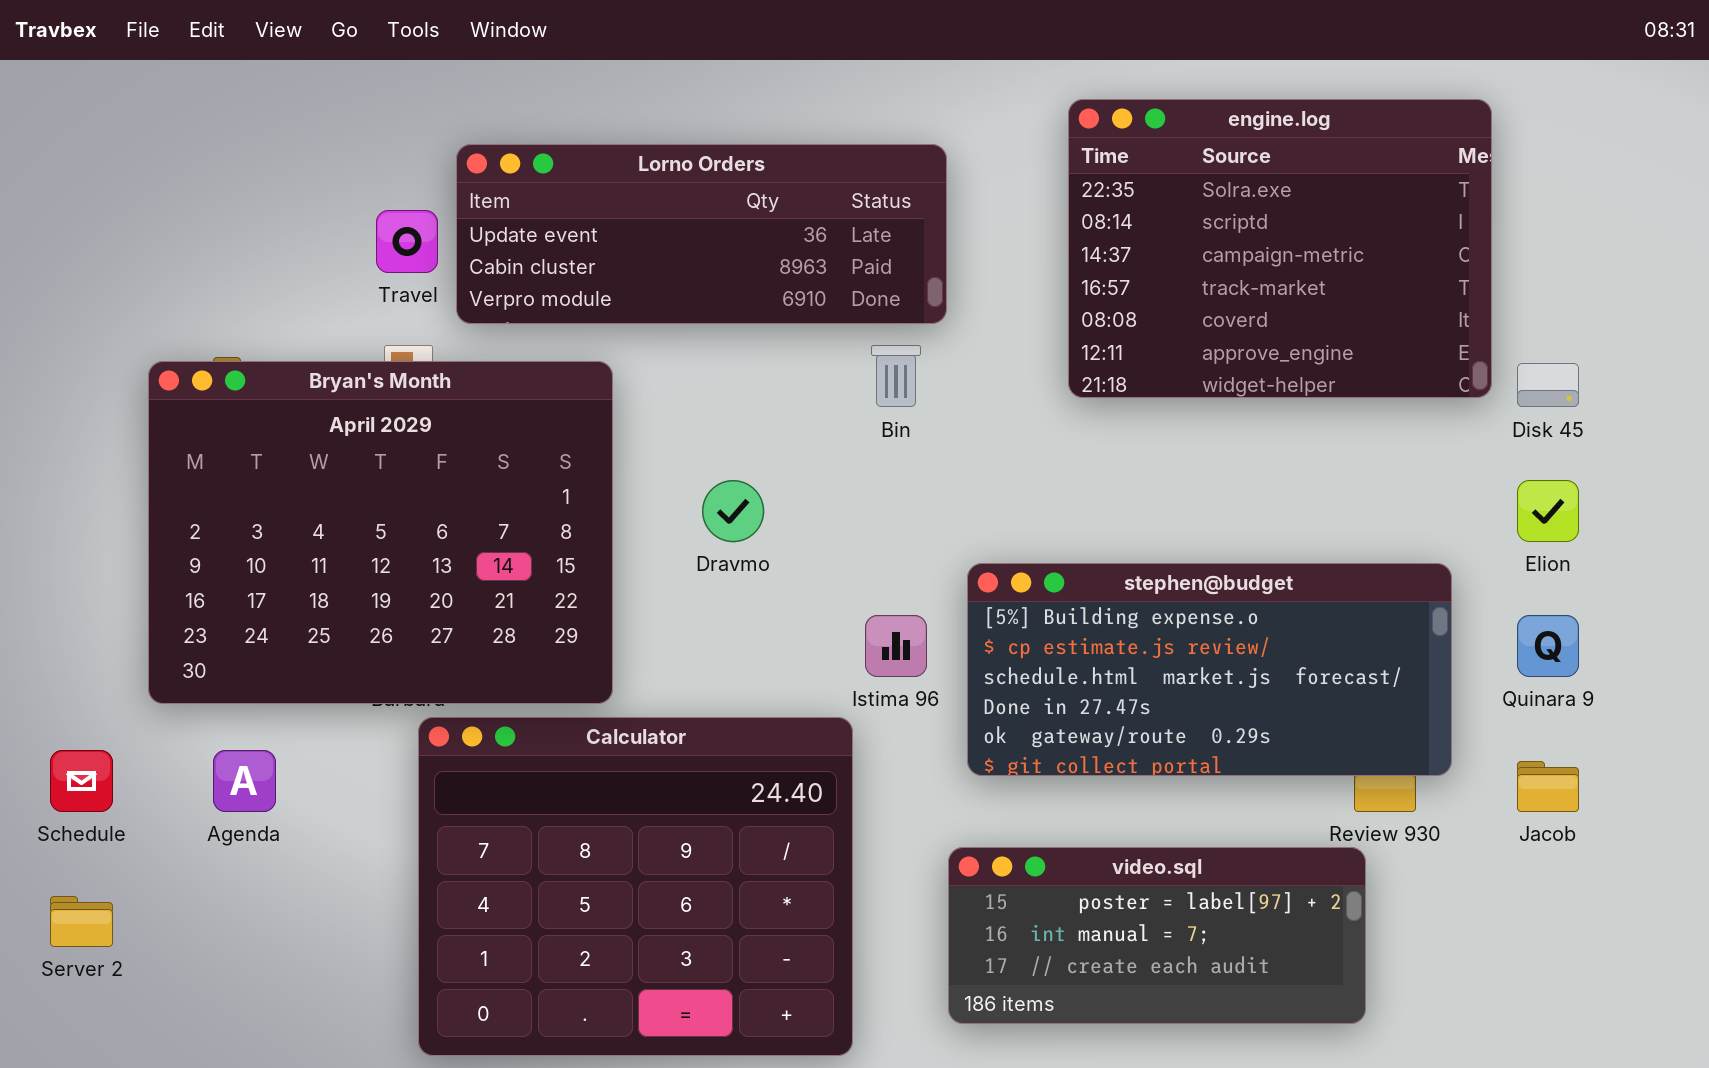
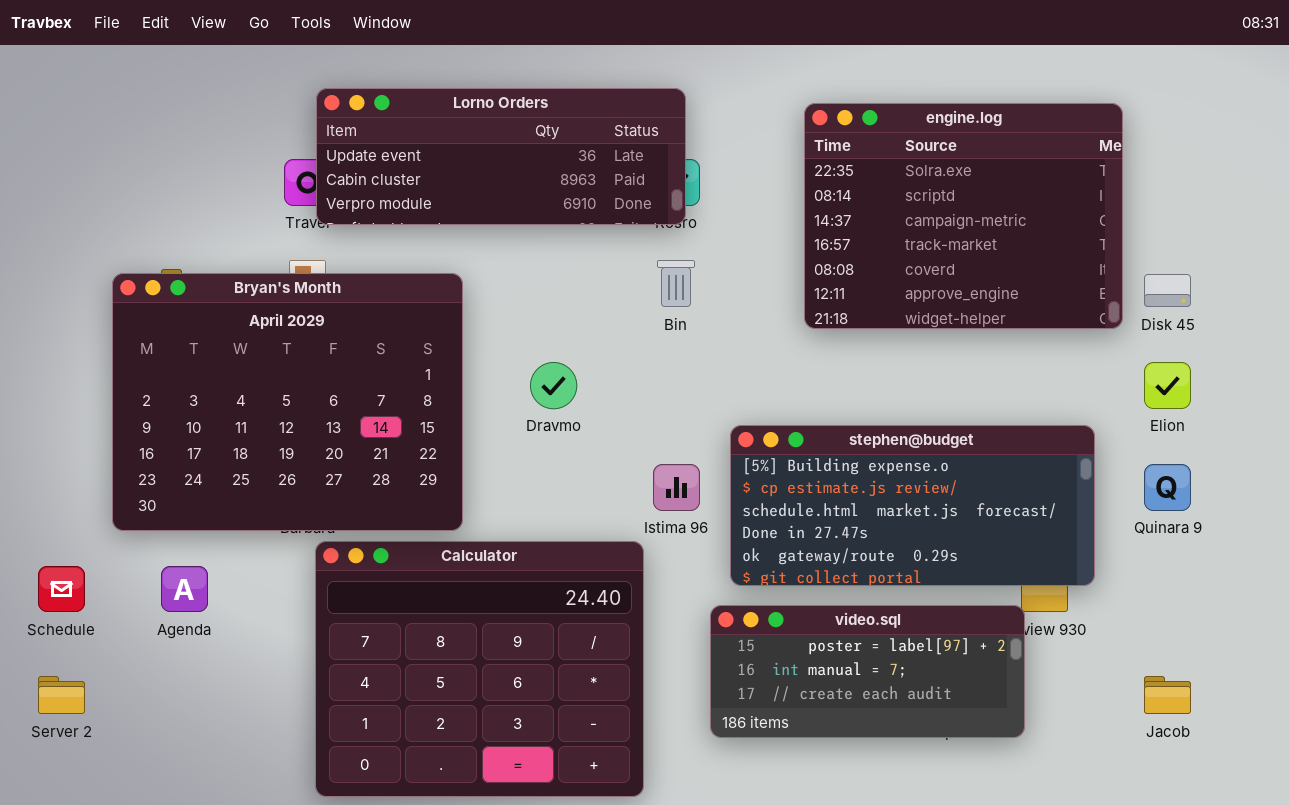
engine.log: [1068,99,1492,398] -> [804,103,1123,329], moved
Lorno Orders: [456,144,947,324] -> [316,88,686,225], moved
Jacob: [1517,761,1579,812] -> [1144,676,1191,714], moved
video.sql: [948,847,1366,1024] -> [710,605,1025,738], moved

